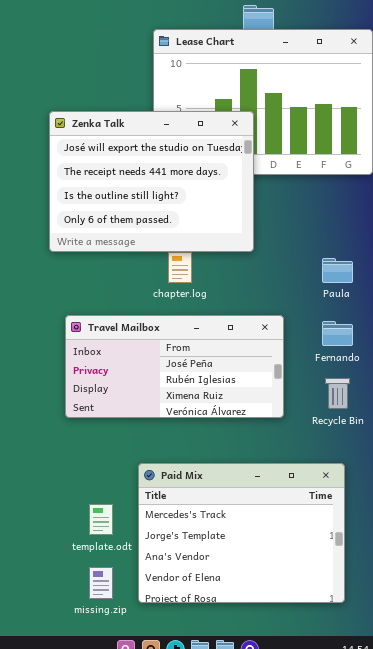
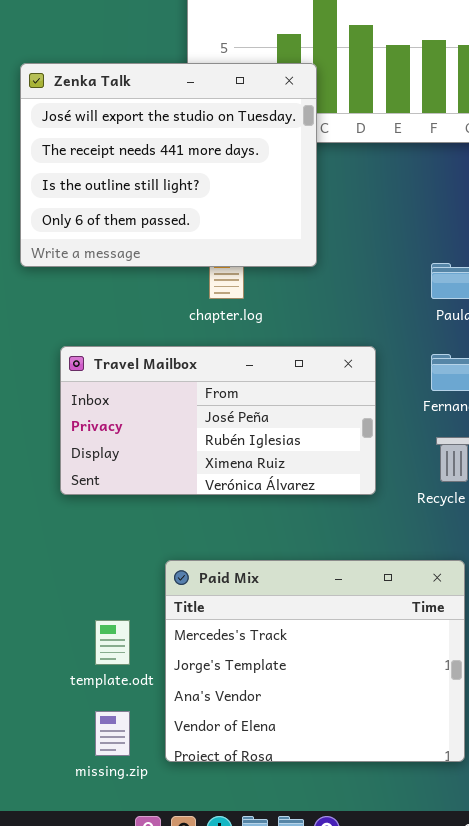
Zenka Talk: [49,111,254,252] -> [20,63,317,267], moved

